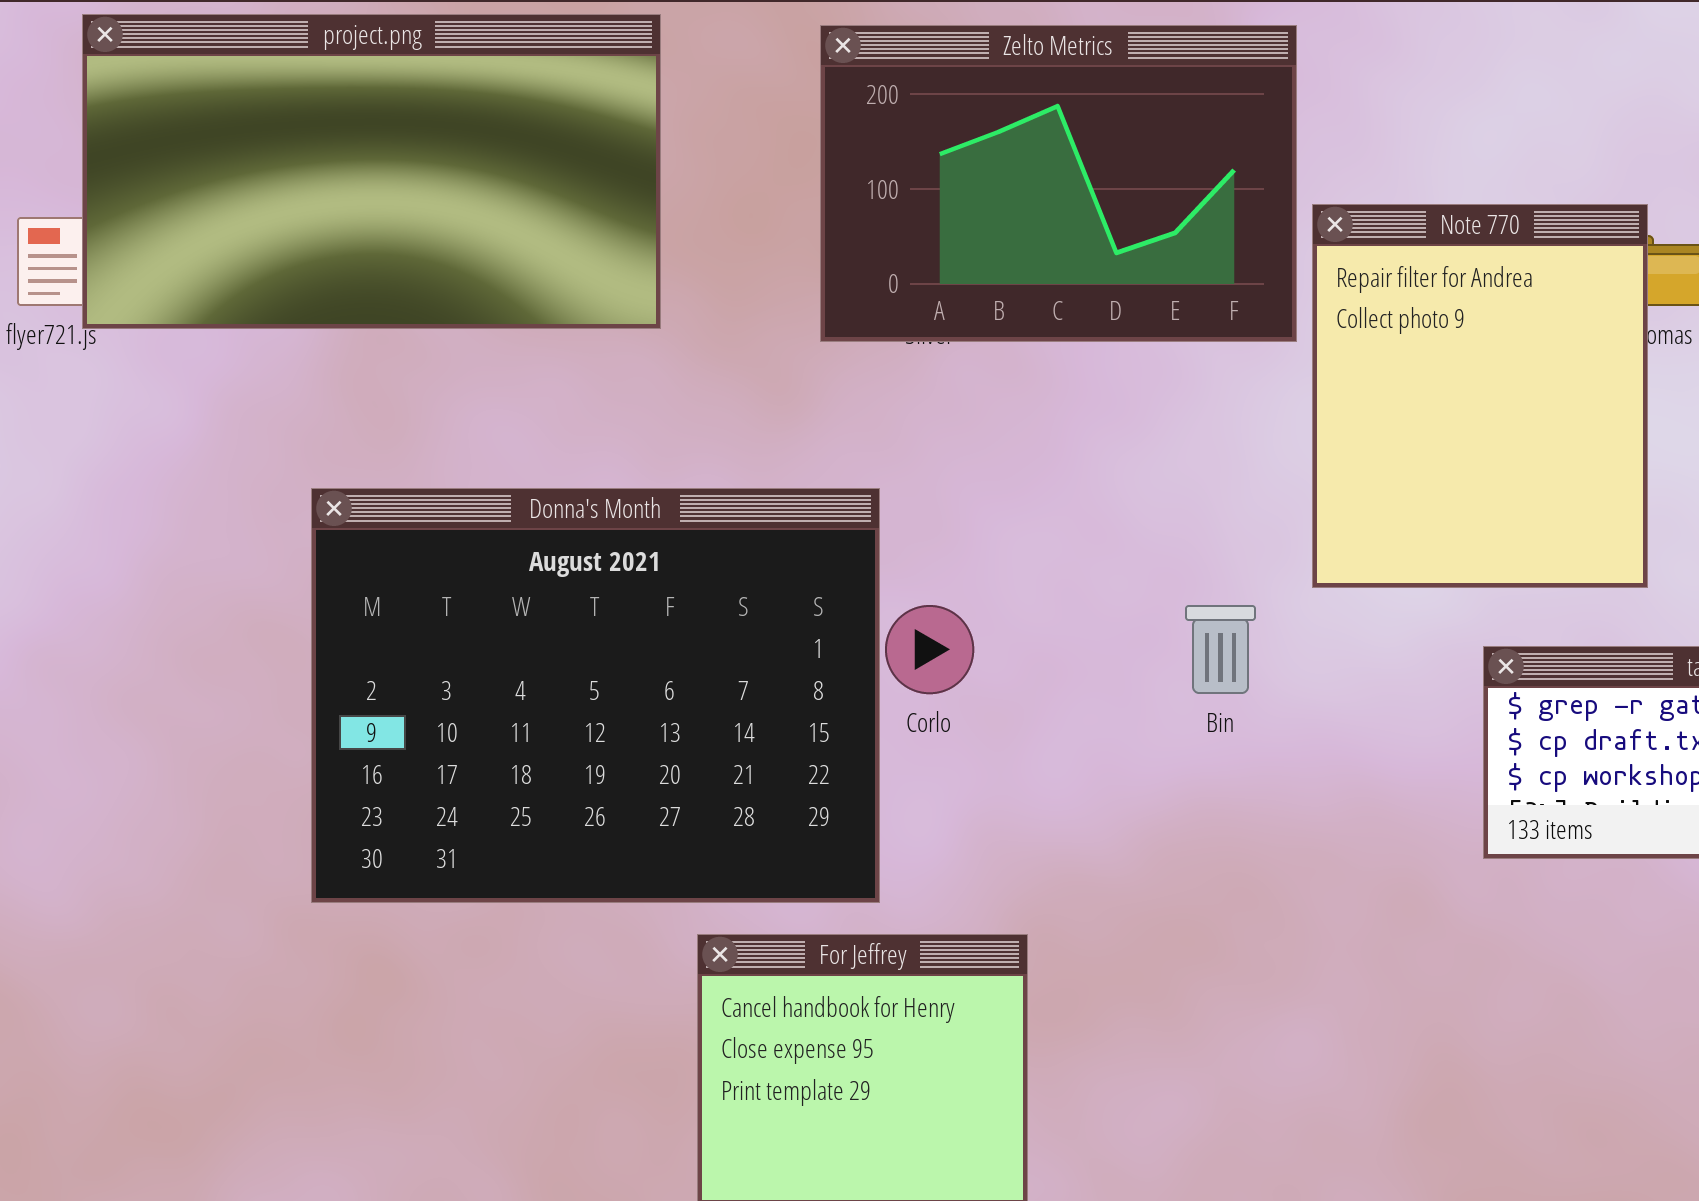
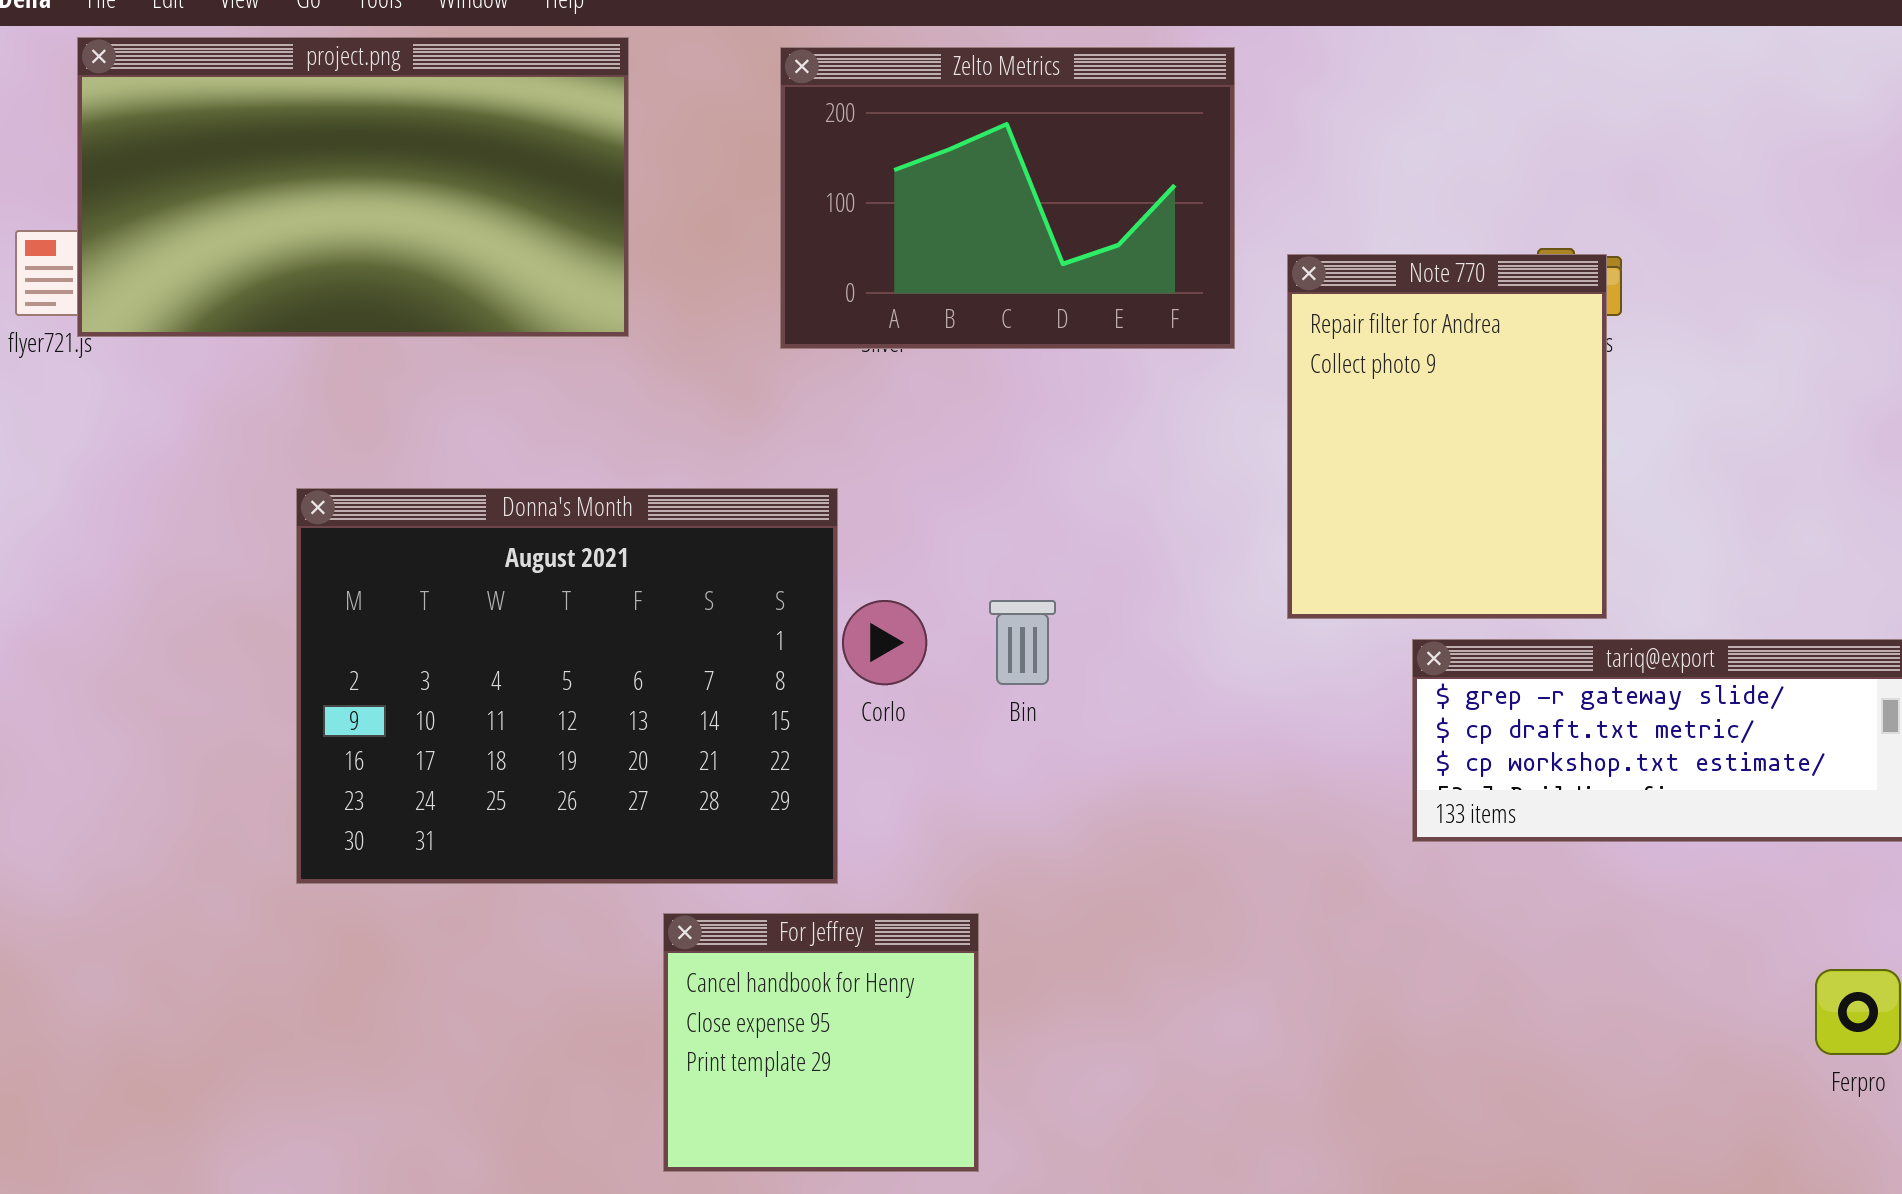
Note 770: [1312,204,1648,588] -> [1287,254,1607,619], moved
Bin: [1185,605,1256,694] -> [989,600,1056,685], moved

